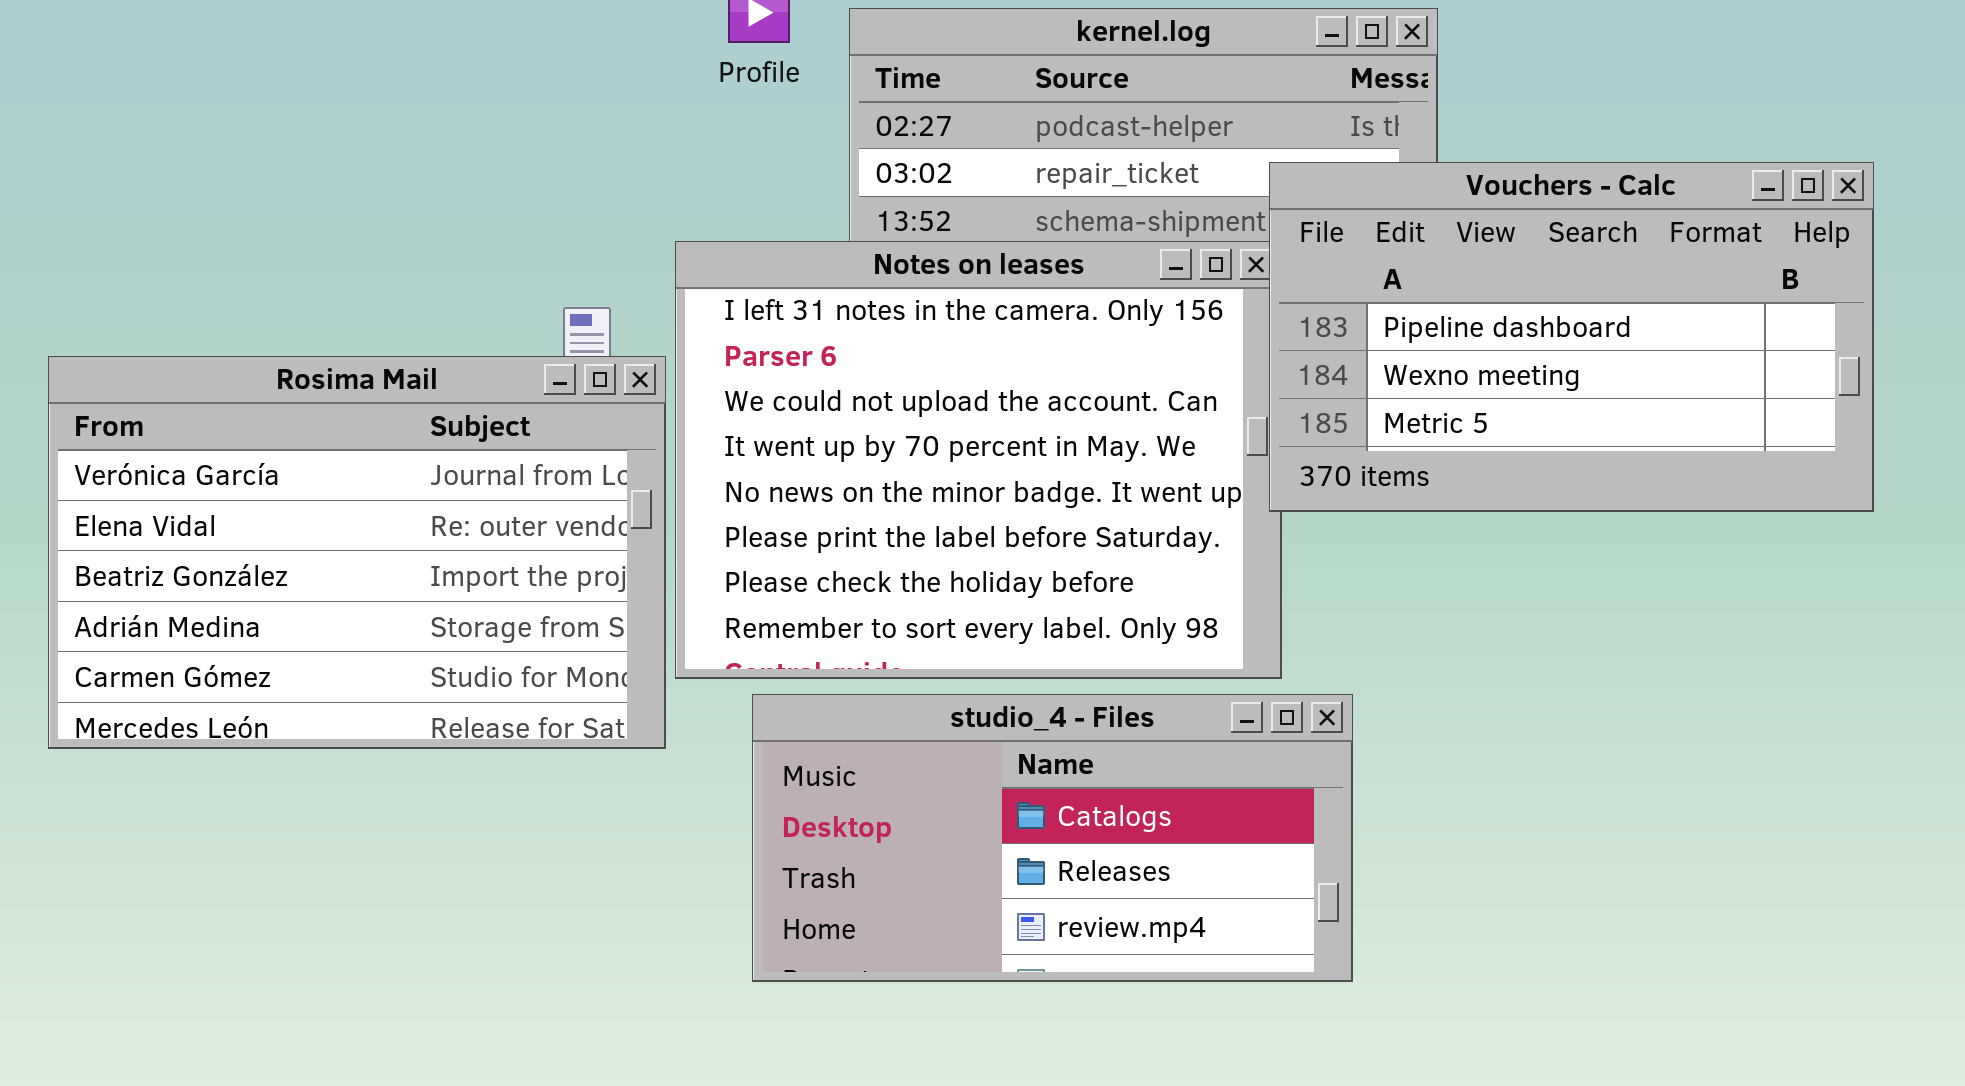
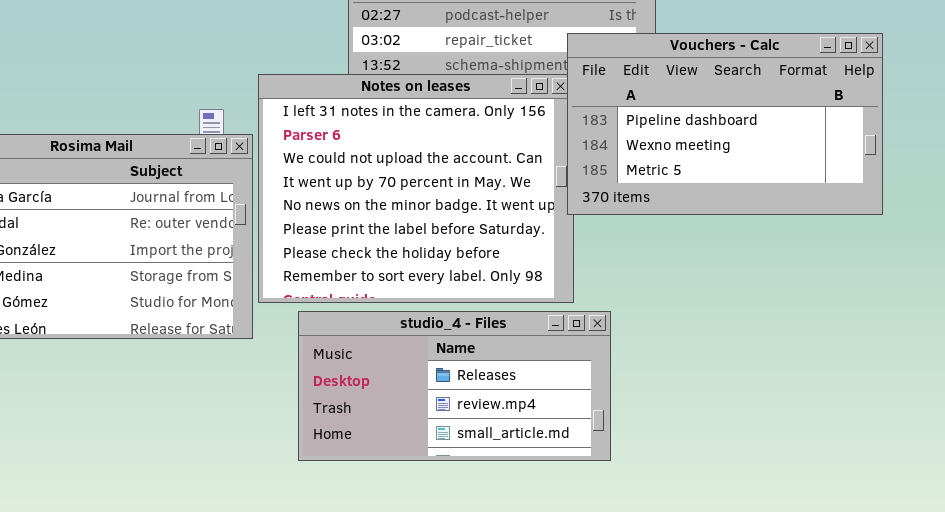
studio_4 - Files: [752,694,1353,982] -> [298,311,611,461], scrolled down 1 row

